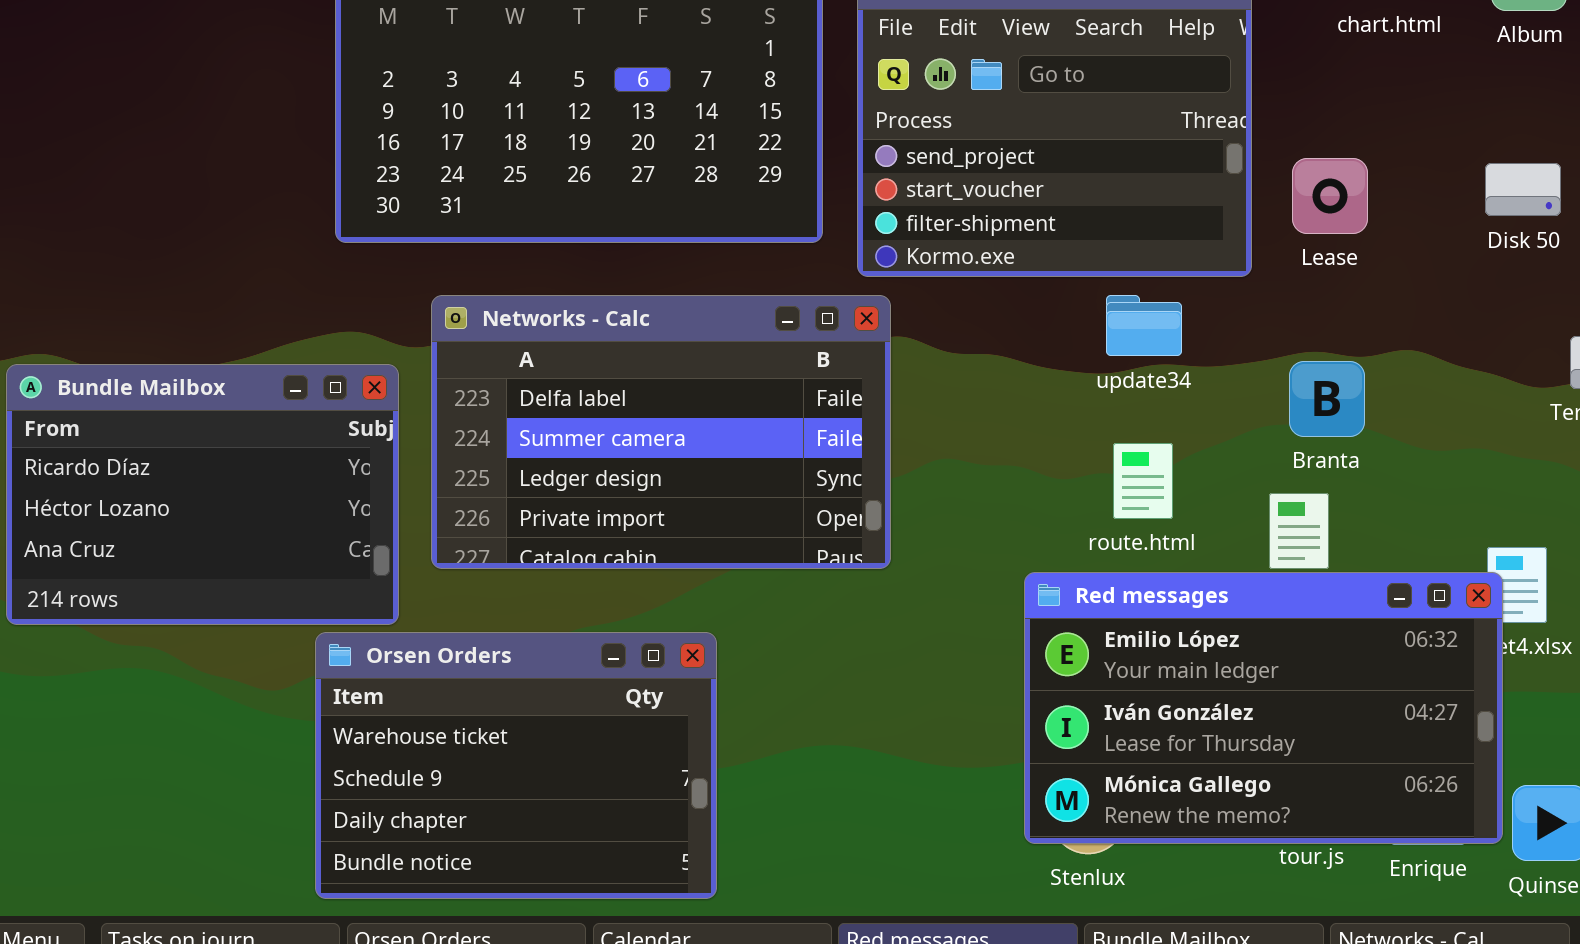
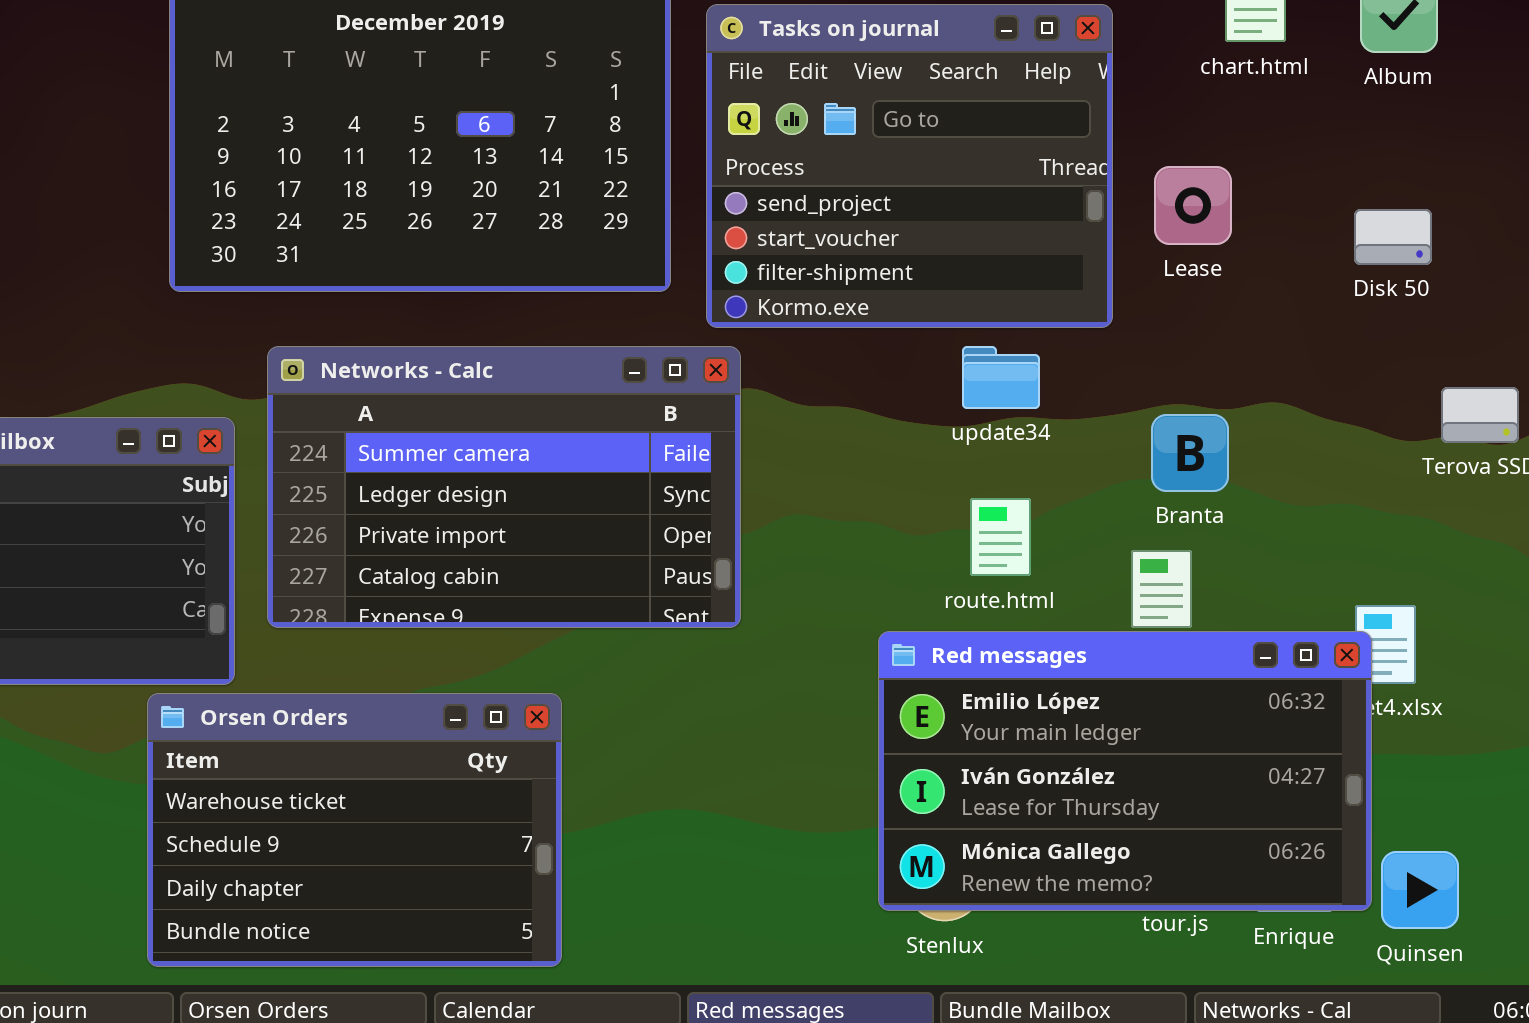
Lease: [1292,158,1368,234] -> [1154,166,1232,245], moved
Networks - Calc: [431,295,891,569] -> [267,346,741,628], scrolled down 1 row

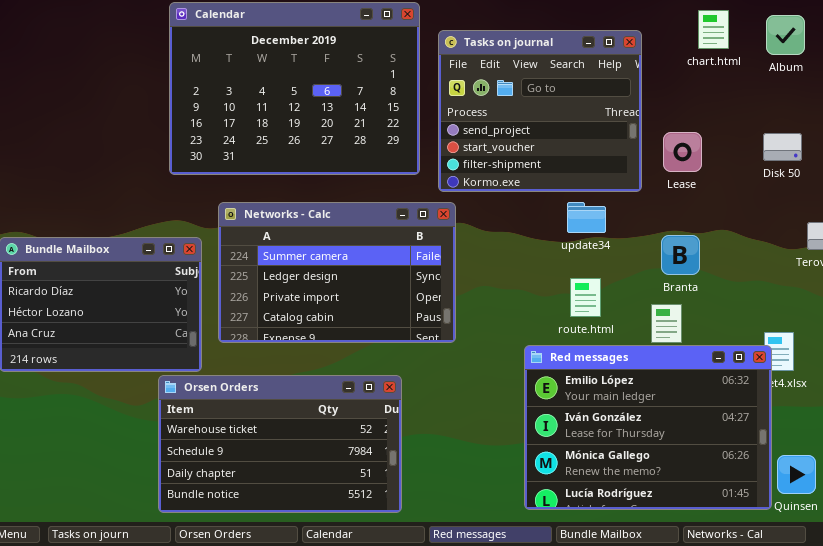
Lease: [1154,166,1232,245] -> [663,132,702,172], moved
Red messages: [878,631,1372,911] -> [524,345,772,510], resized
Orsen Orders: [147,693,562,967] -> [158,375,402,513], resized

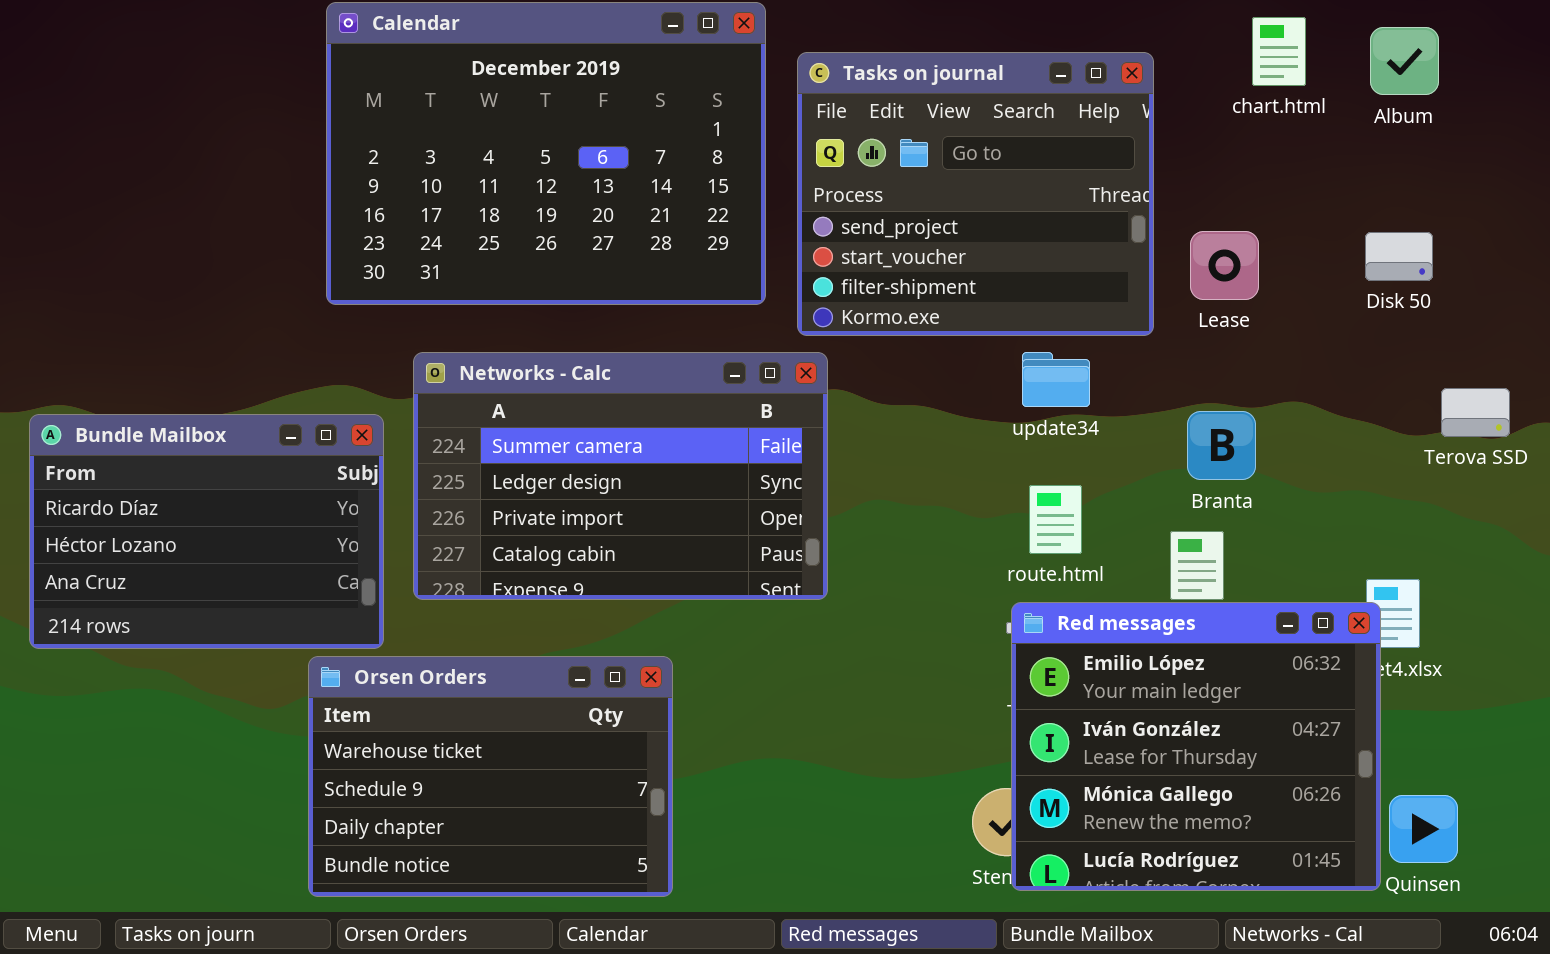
Red messages: [524,345,772,510] -> [1011,602,1381,891], resized
Orsen Orders: [158,375,402,513] -> [308,656,673,897], resized

